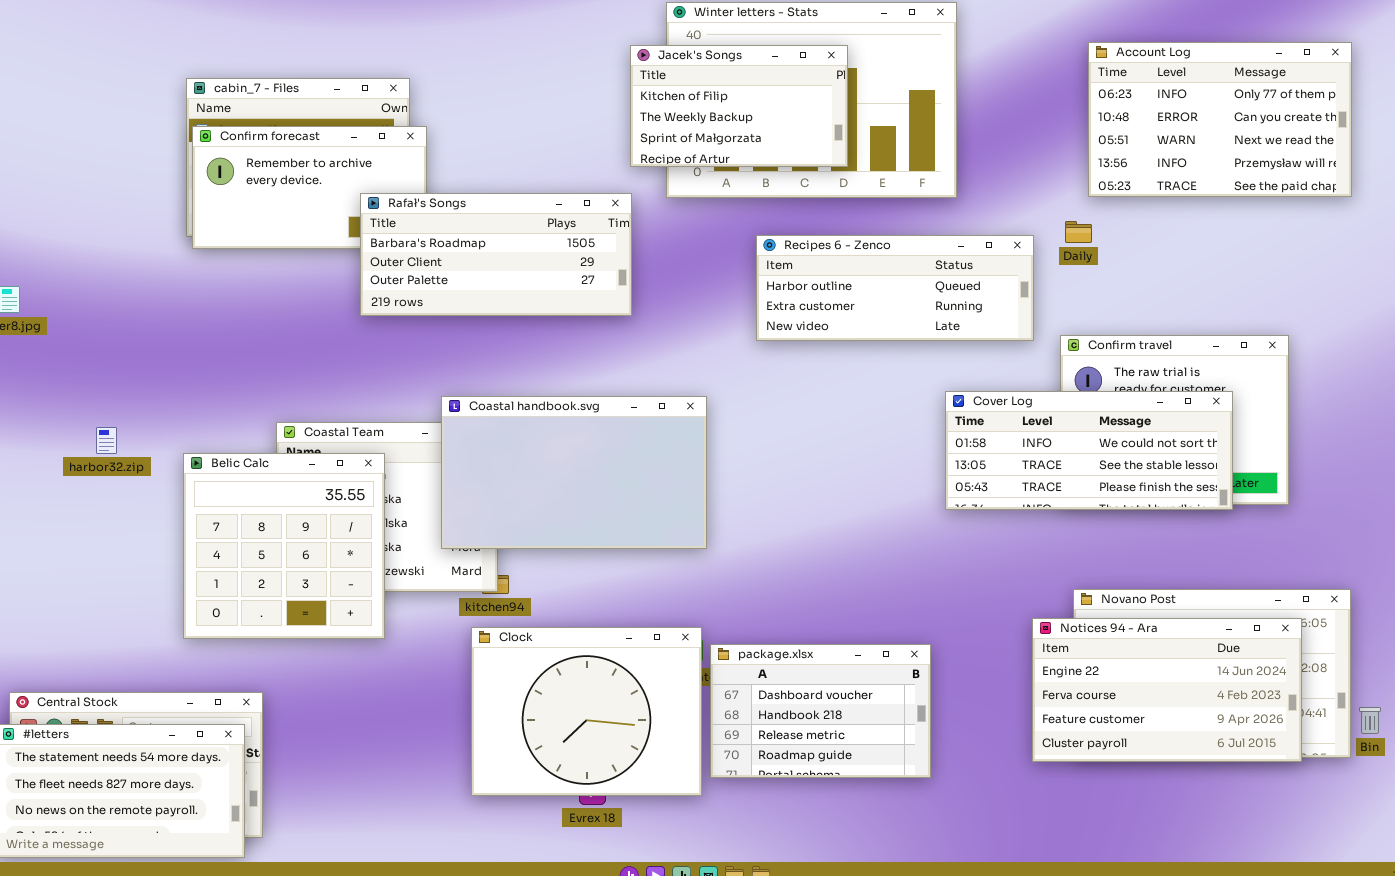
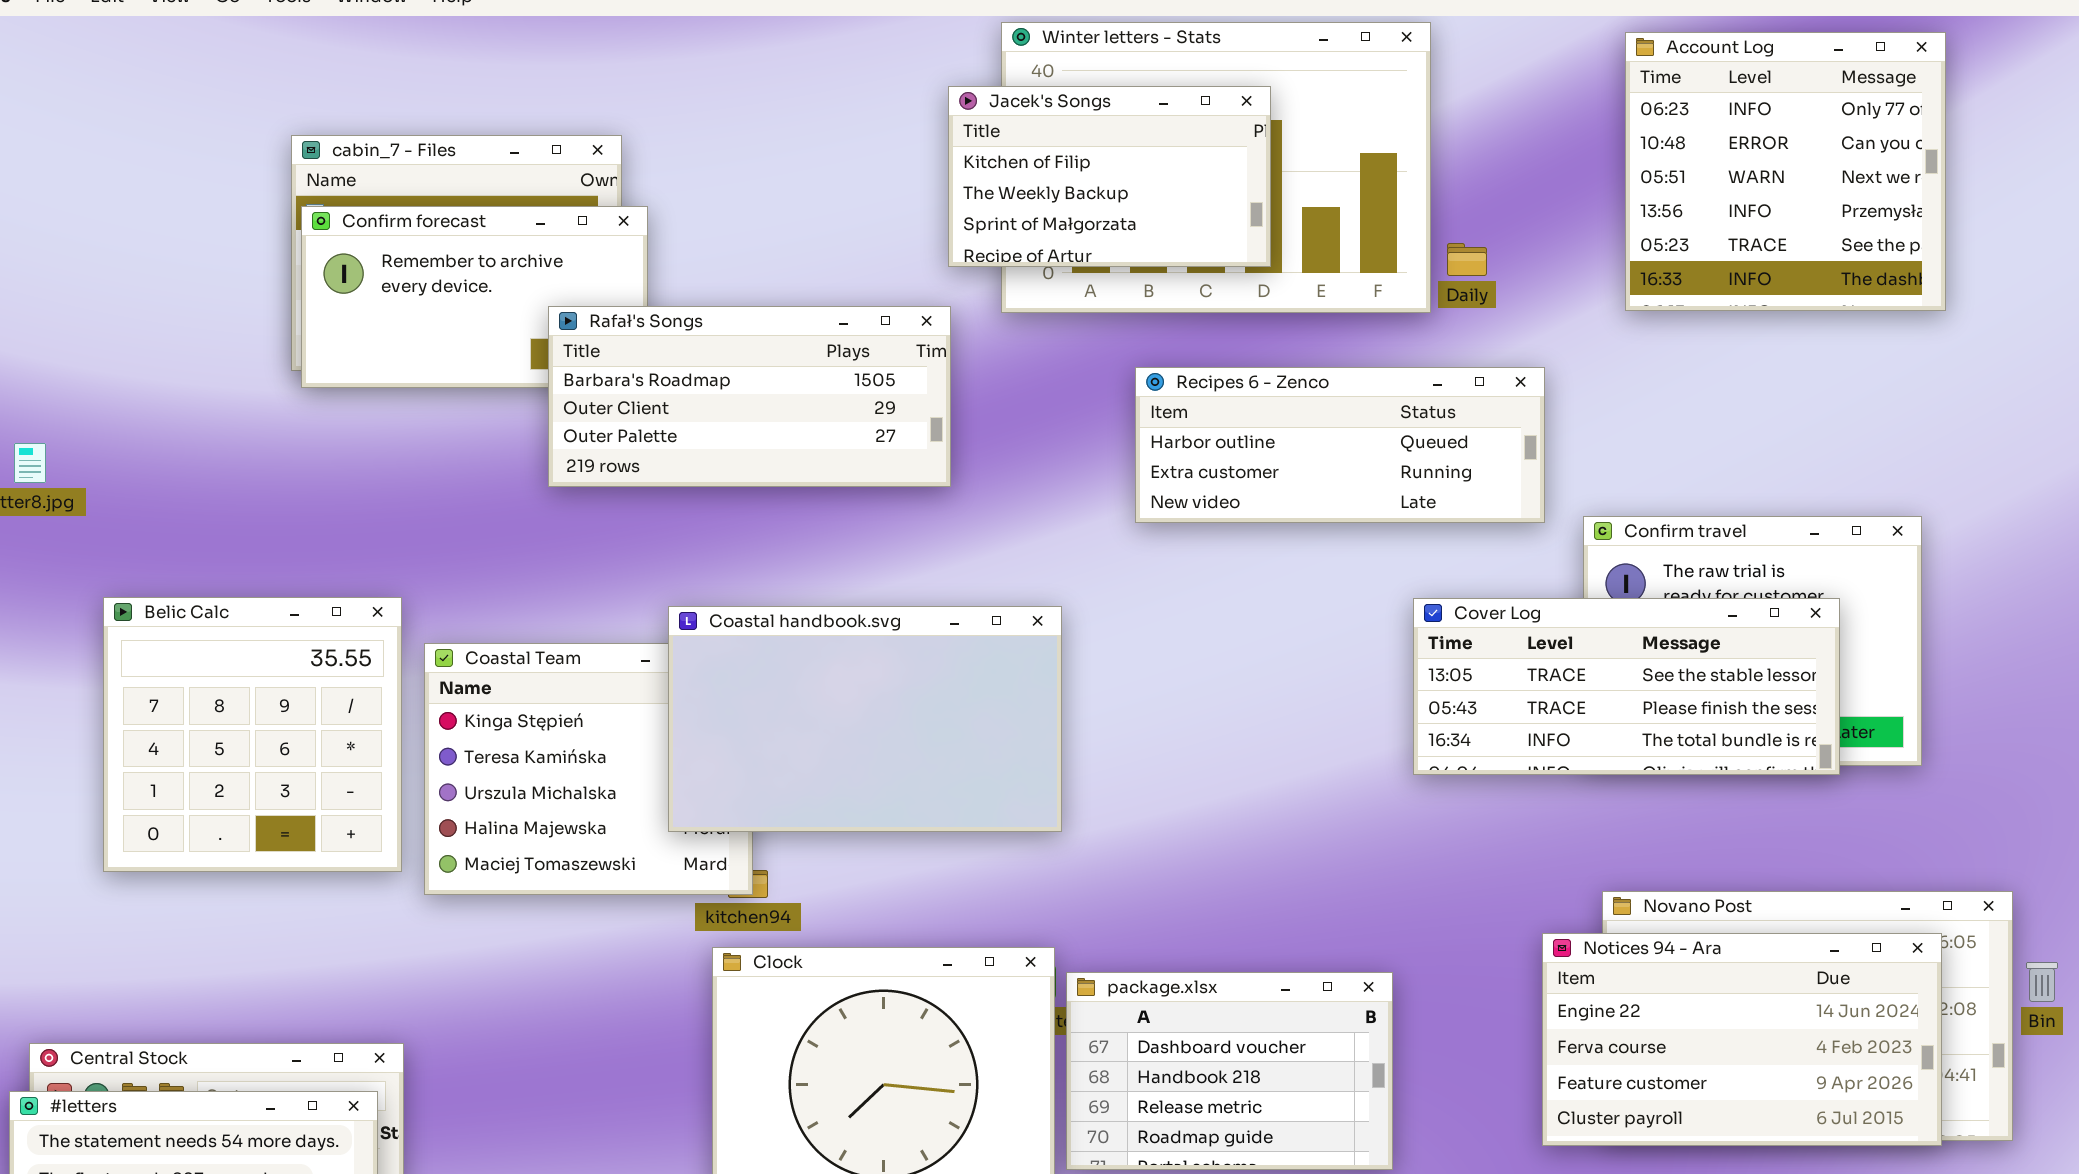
Account Log: [1088,42,1352,197] -> [1625,32,1946,311], resized
Daily: [1065,221,1092,243] -> [1447,243,1487,276], moved
Cover Log: [945,391,1233,510] -> [1413,598,1840,775], scrolled down 1 row
Belic Calc: [183,453,385,639] -> [103,597,402,872], moved
Bin: [1359,707,1381,734] -> [2026,962,2058,1002], moved

